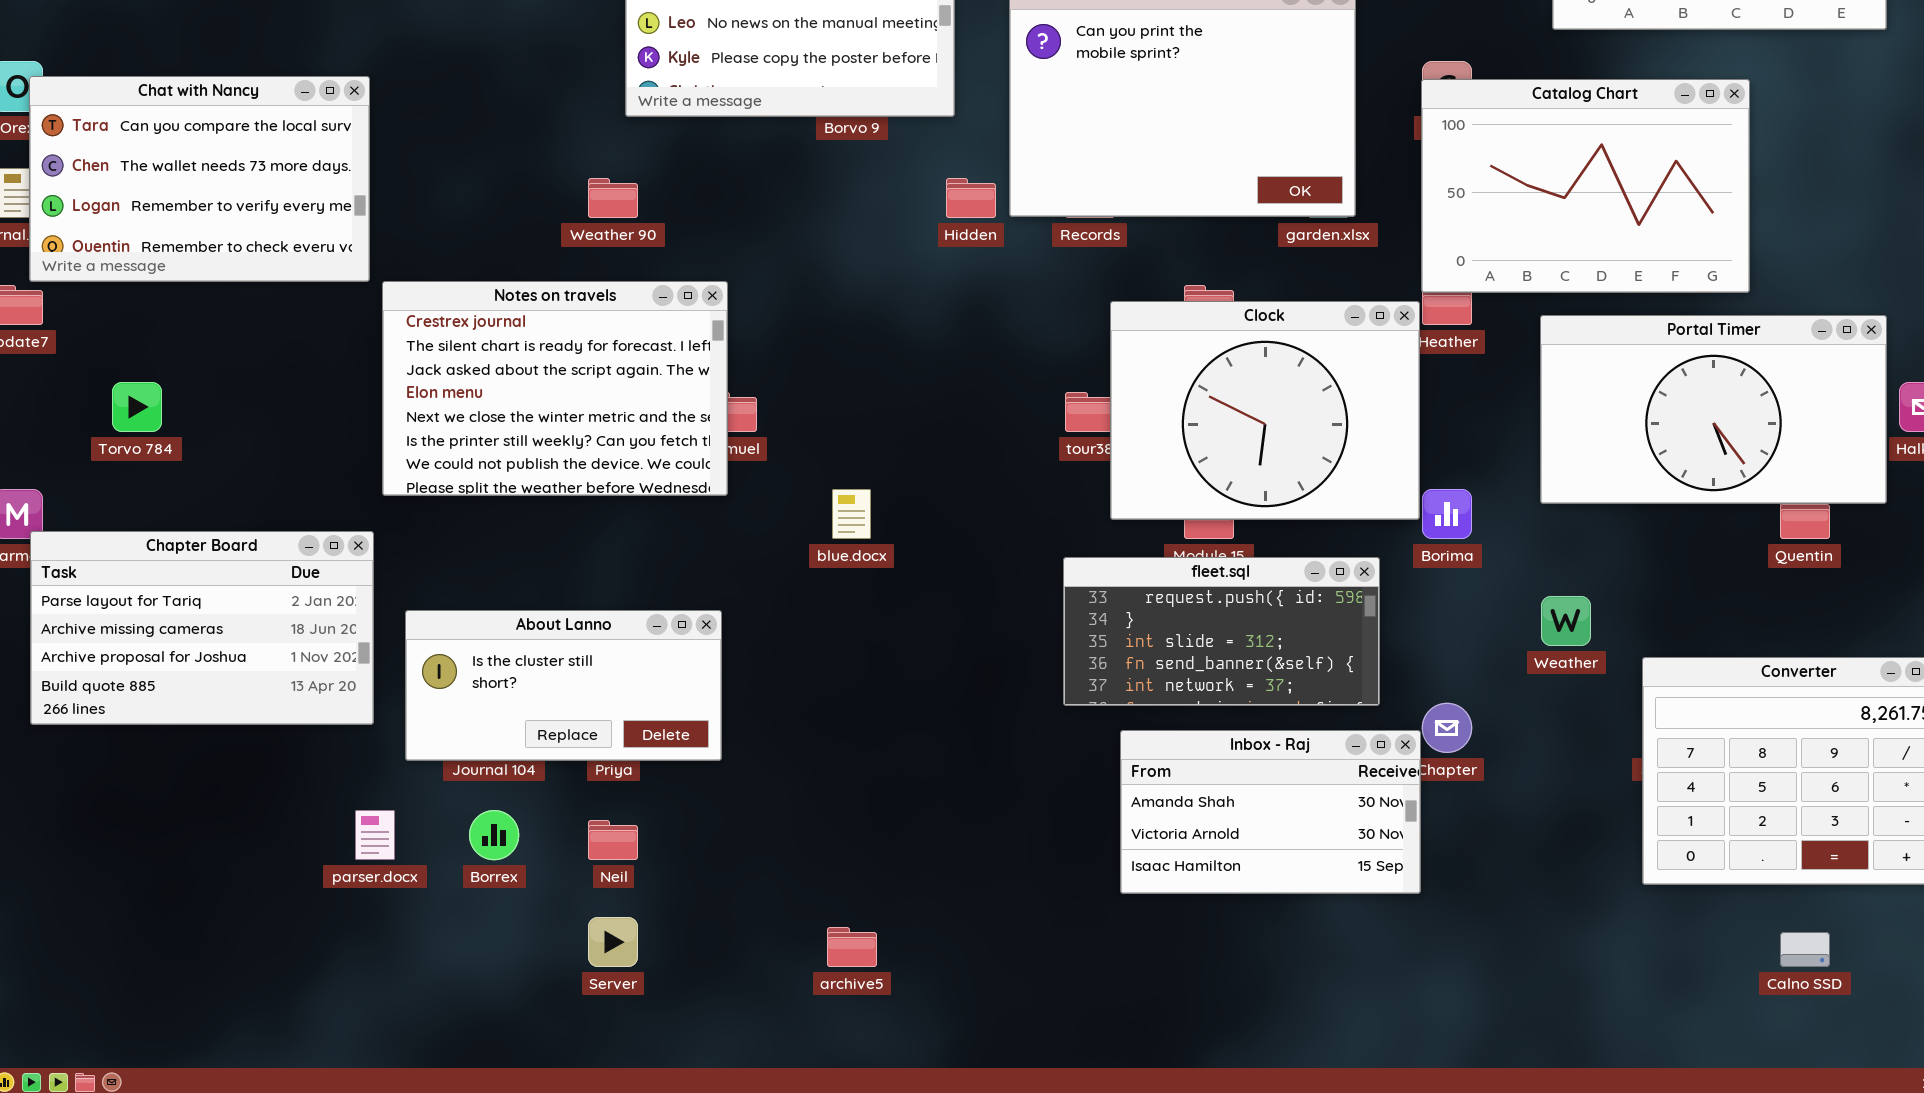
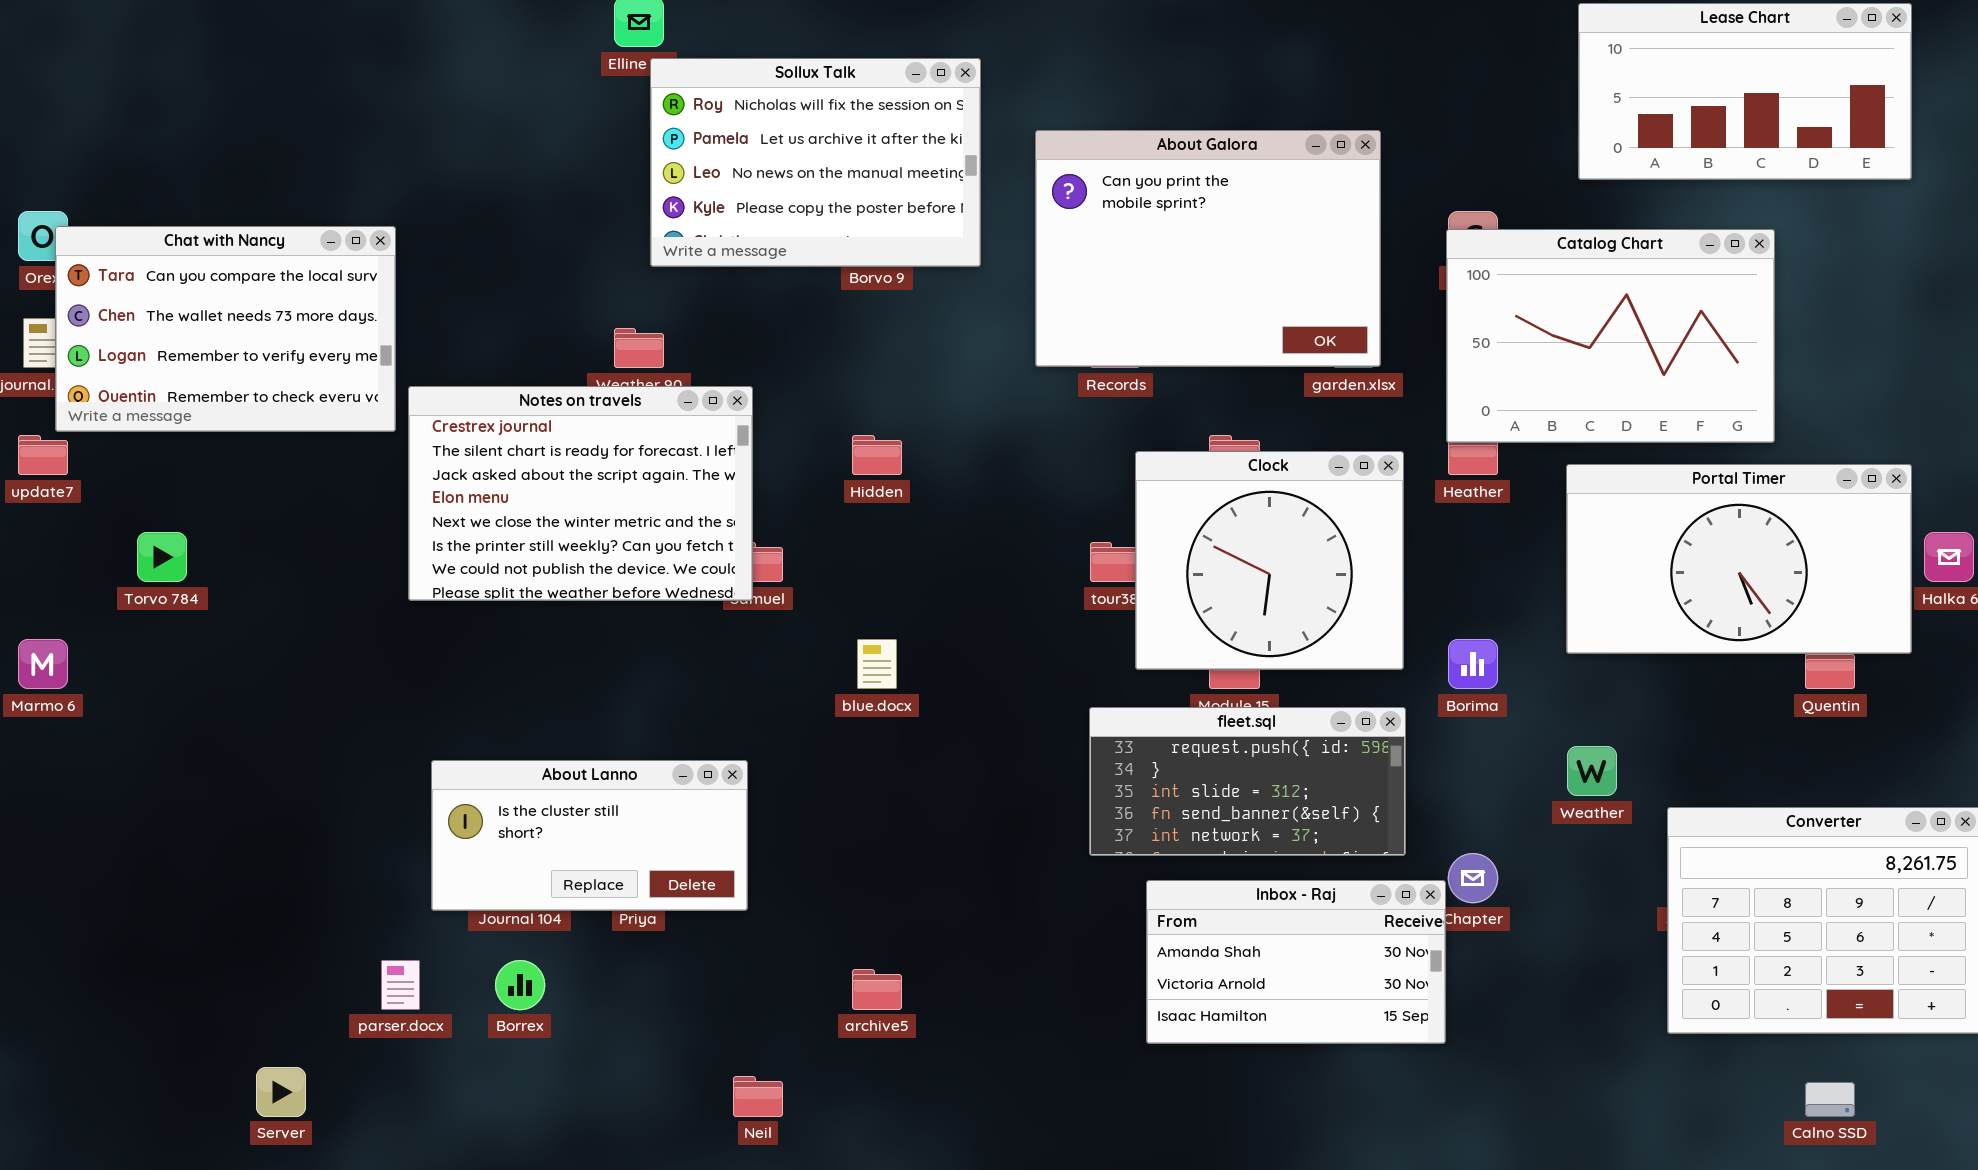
Hidden: [946,178,996,218] -> [852,435,902,475], moved
Notes on travels: [382,281,728,496] -> [408,386,753,601], moved
Clock: [1110,301,1420,520] -> [1135,451,1404,670], resized
Chapter Board: [30,531,374,725] -> none, closed
Neil: [588,820,638,860] -> [733,1076,783,1117], moved
Server: [588,917,638,967] -> [256,1067,306,1117], moved
archive5: [827,927,877,967] -> [852,969,902,1010], moved

